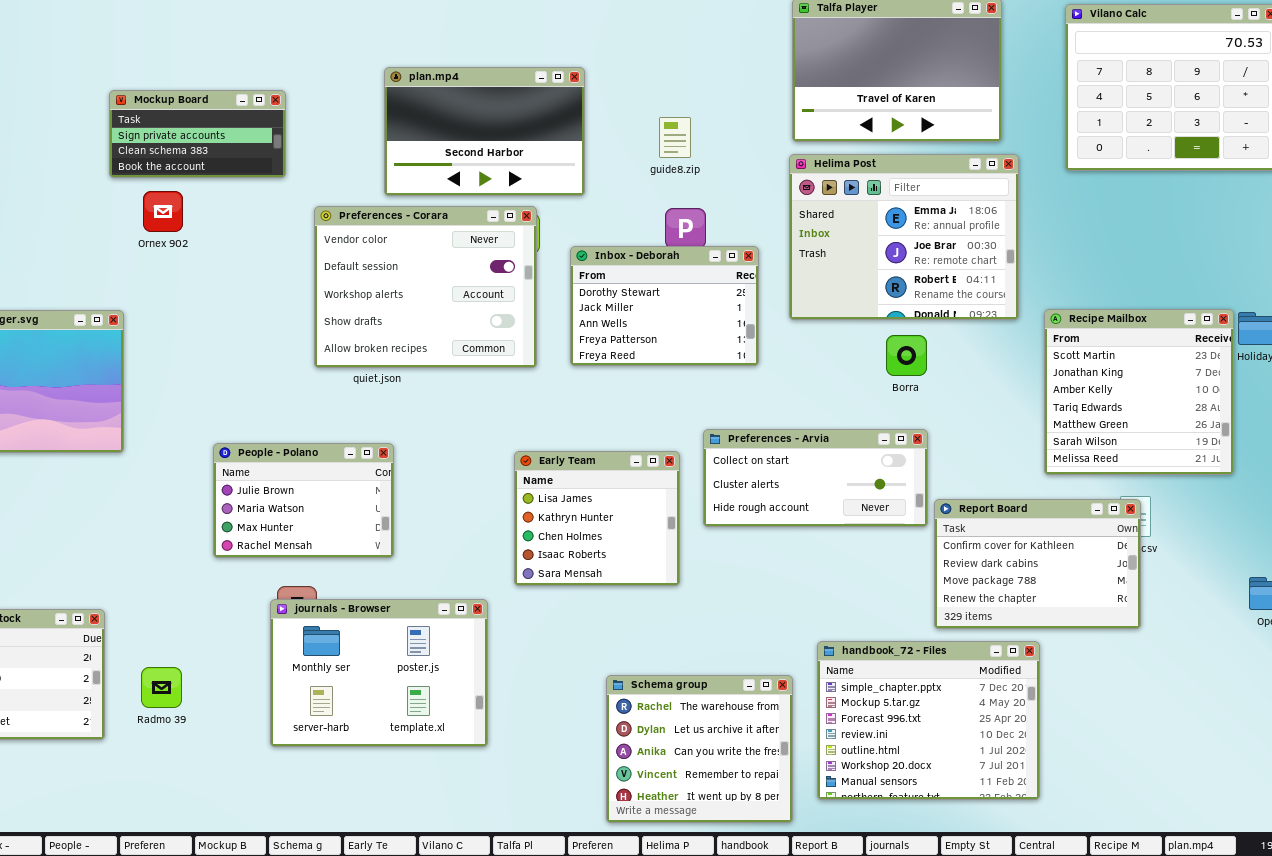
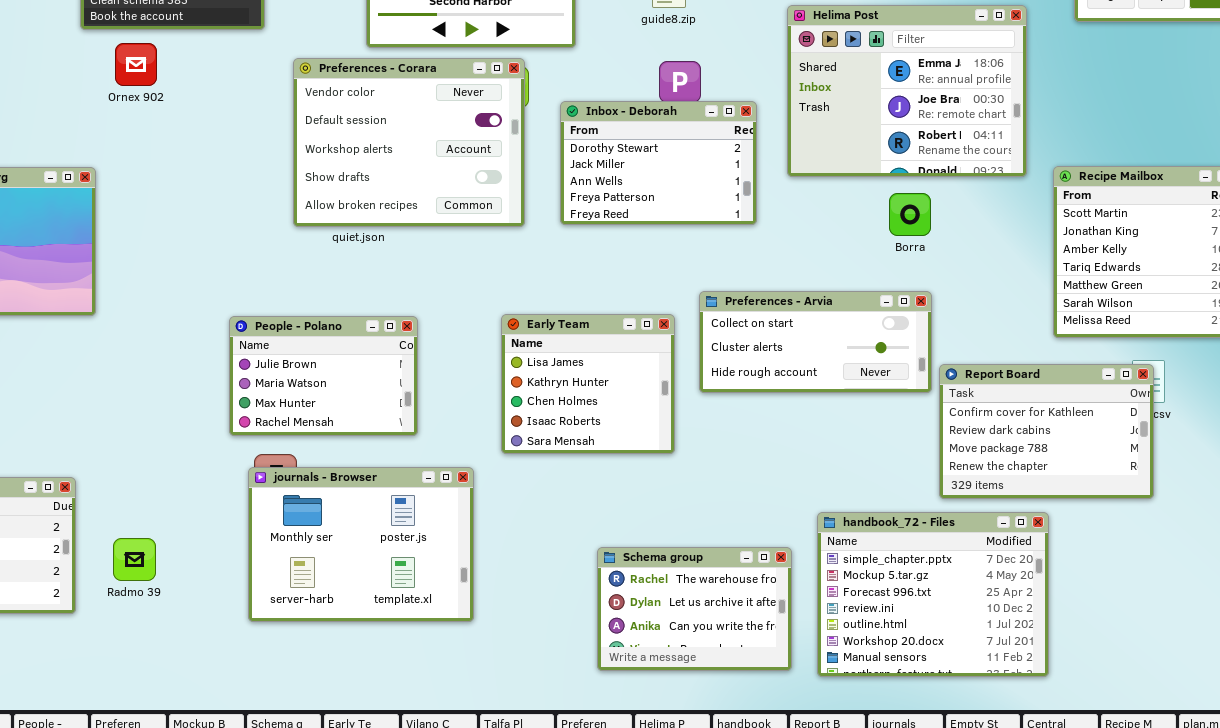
People - Polano: [213,443,394,558] -> [229,316,418,436], moved
Schema group: [606,675,793,823] -> [597,547,792,671], resized

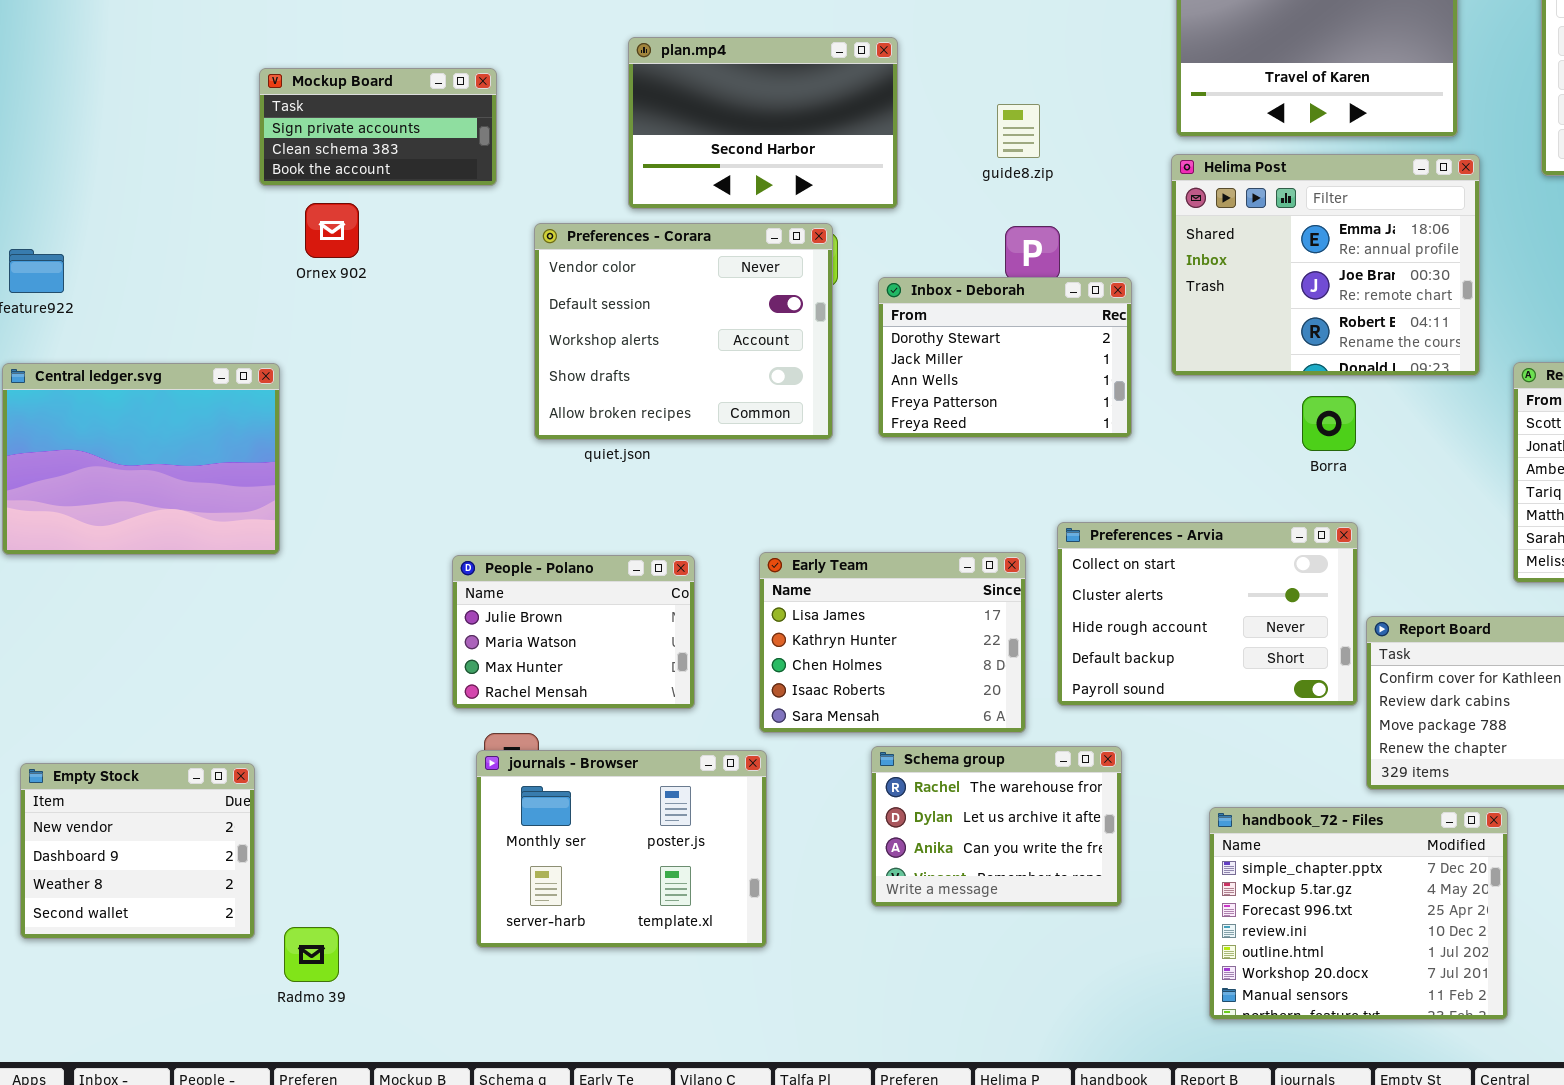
Preferences - Arvia: [699,291,932,393] -> [1057,522,1358,706], resized
Early Team: [501,314,675,454] -> [759,552,1026,733], resized
Radmo 39: [113,538,156,581] -> [284,927,339,982], moved
Schema group: [597,547,792,671] -> [871,746,1122,907], moved

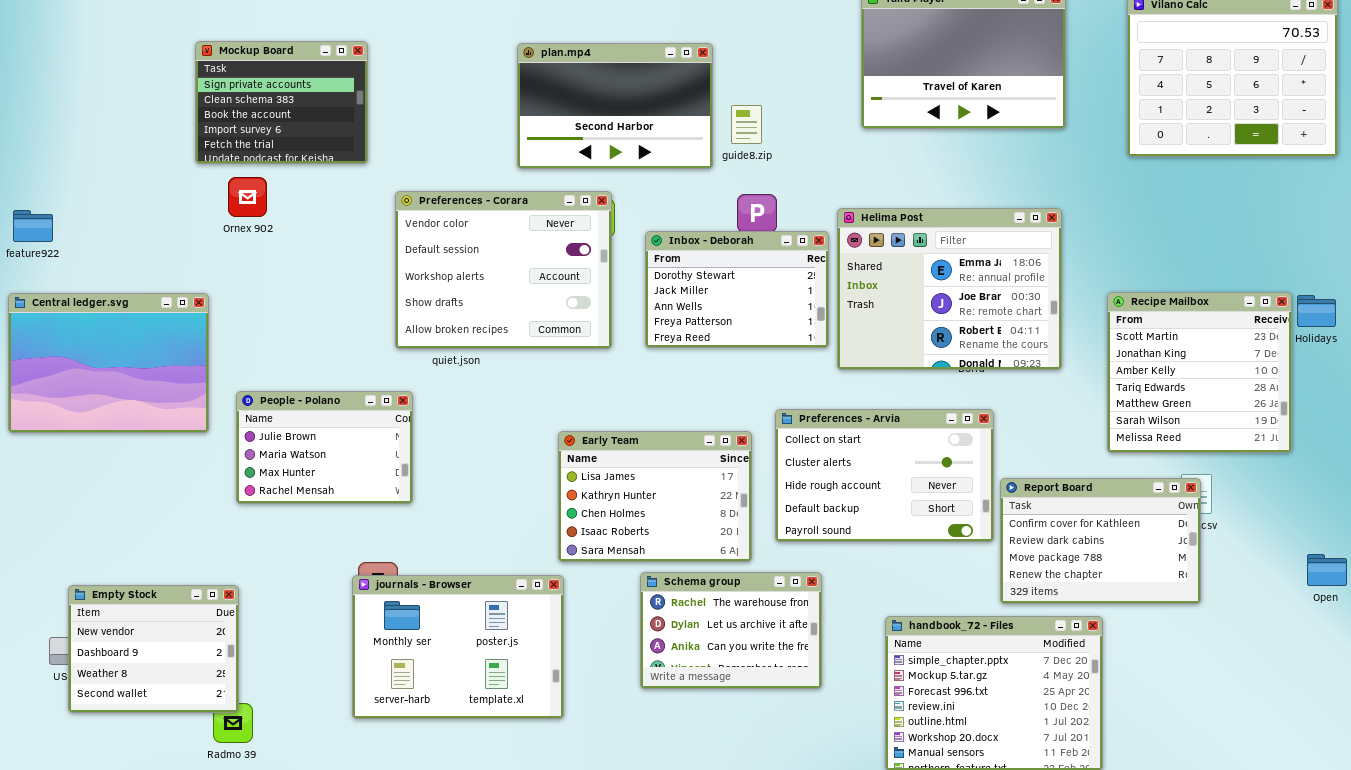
plan.mp4: [628,37,898,209] -> [517,43,713,169], moved
Mockup Board: [259,68,497,186] -> [195,41,368,164], resized
Helima Post: [1171,154,1480,376] -> [837,208,1062,370], moved
People - Polano: [452,555,695,709] -> [236,391,413,504], moved
Empty Stock: [20,763,255,939] -> [68,585,239,713], moved

